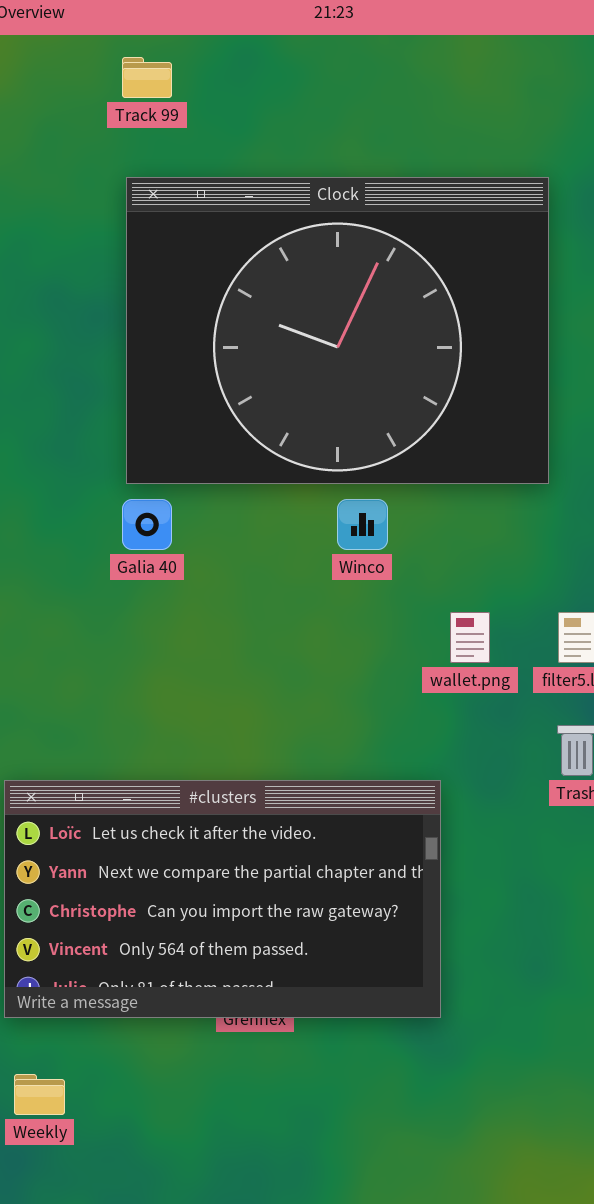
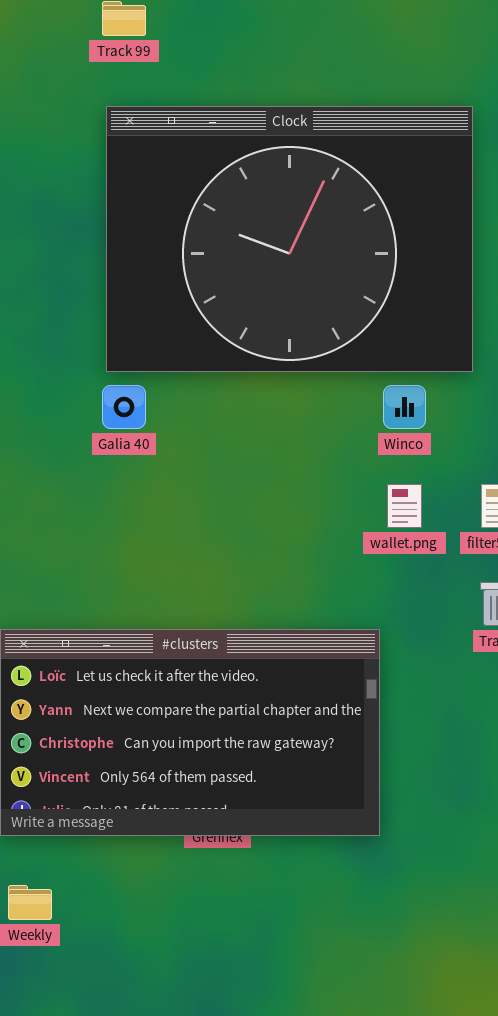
Winco: [337,499,388,550] -> [383,385,426,429], moved

